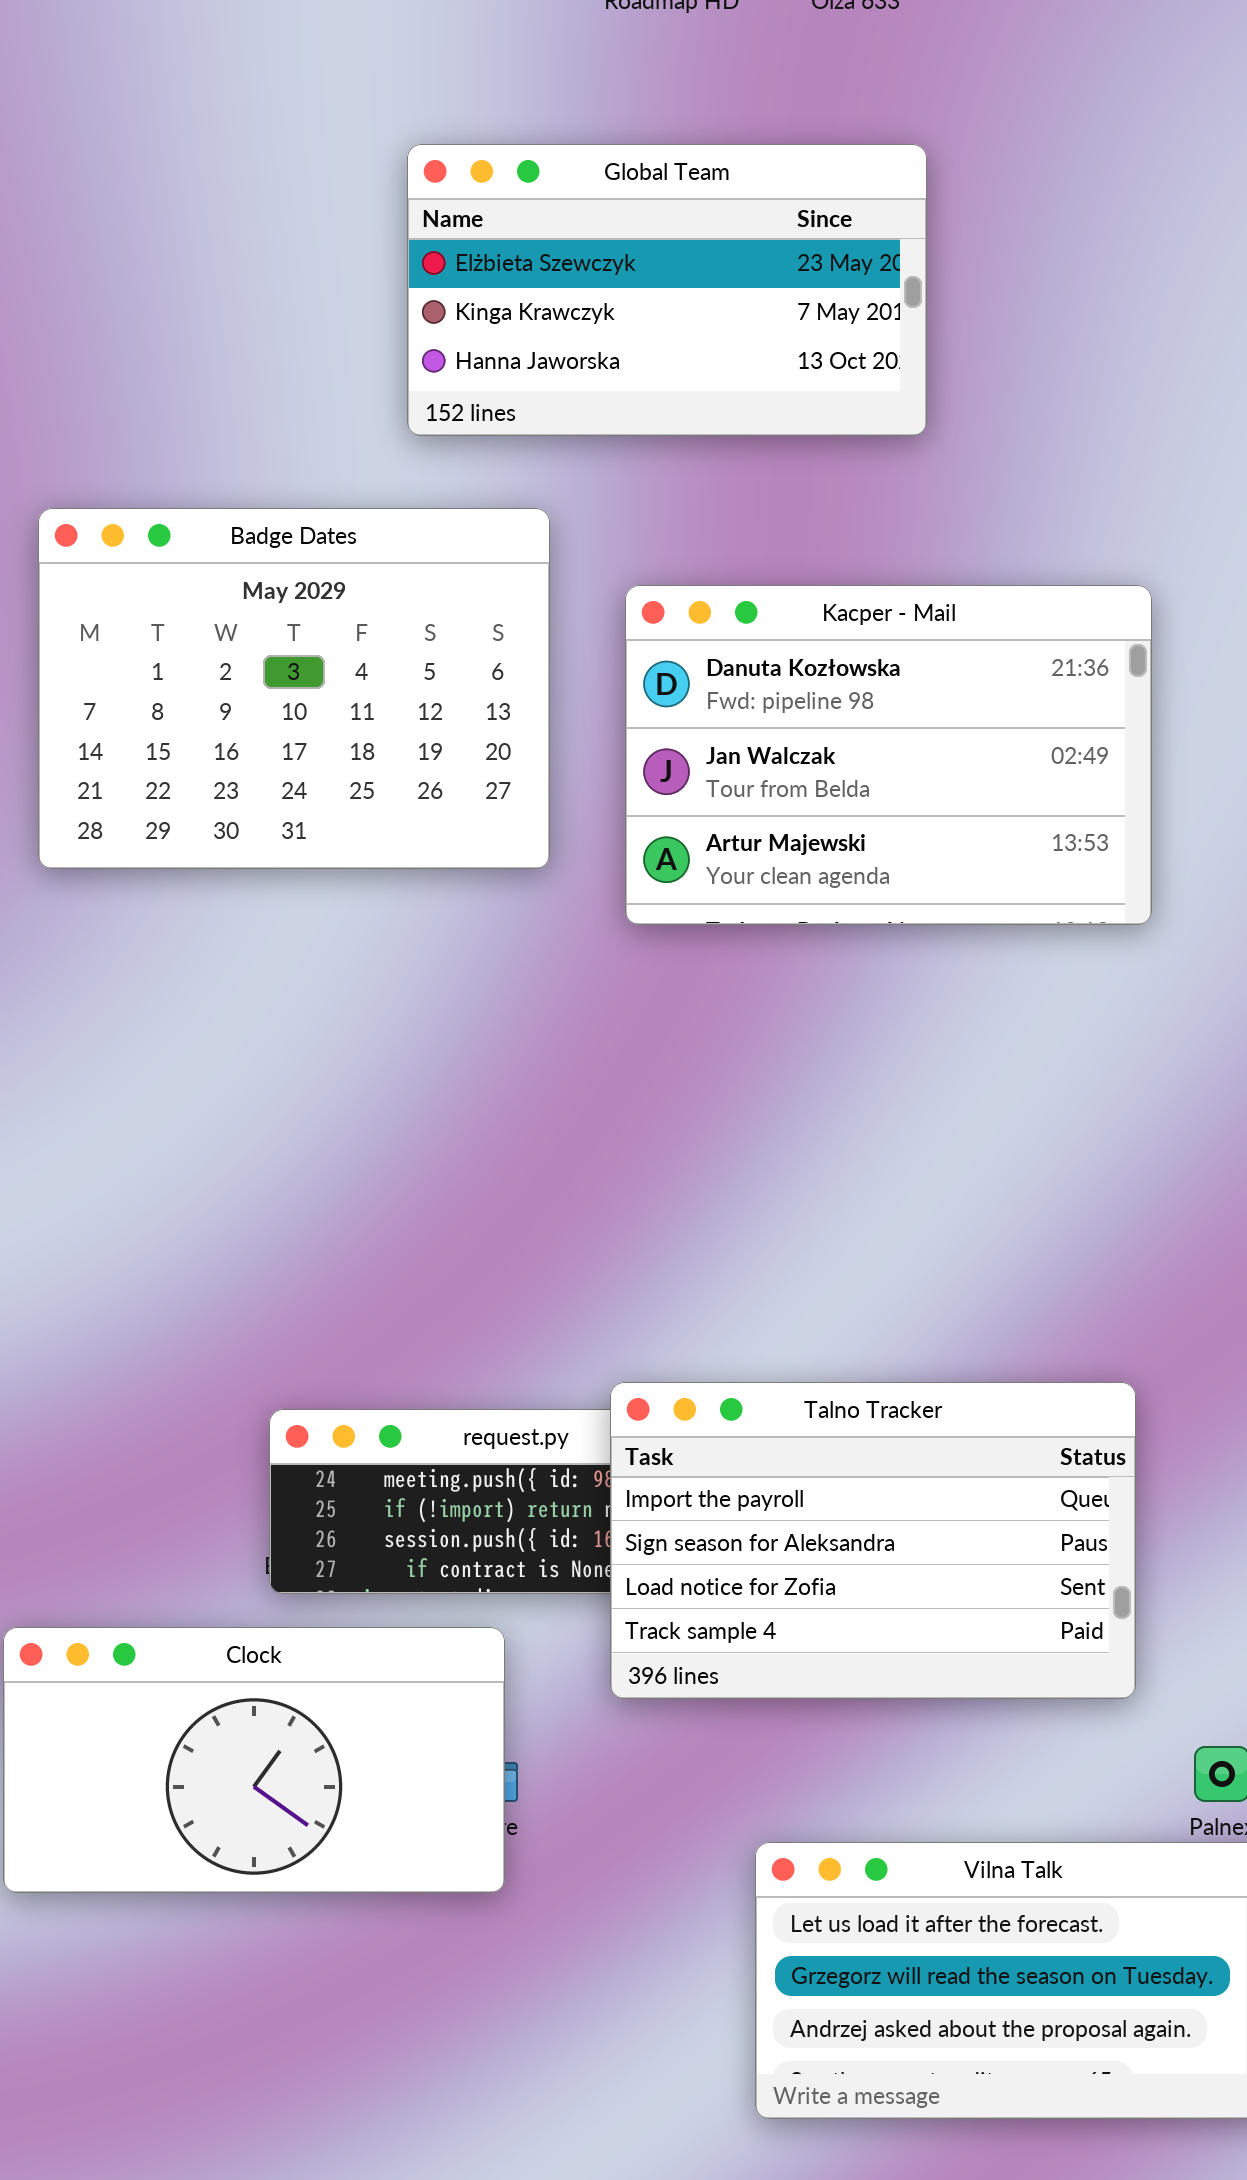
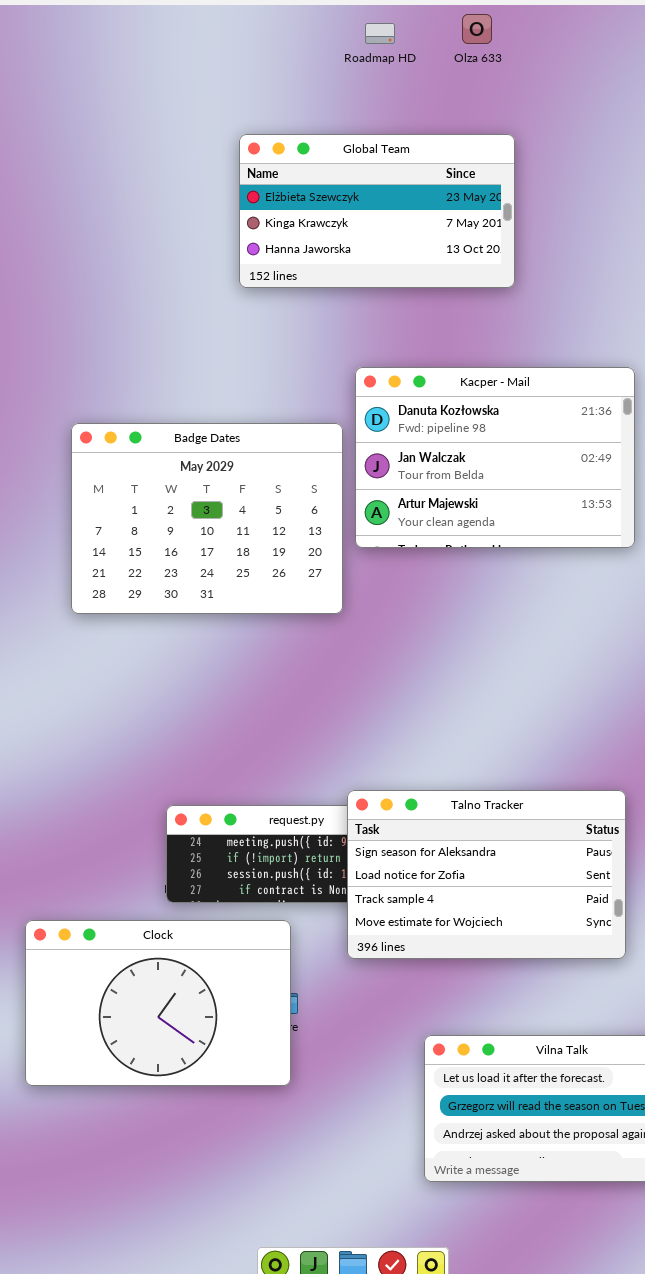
Badge Dates: [38,508,550,869] -> [71,423,343,614], moved
Talno Tracker: [610,1382,1136,1699] -> [347,790,626,959], scrolled down 1 row
Clock: [3,1627,505,1893] -> [25,920,291,1086], resized

